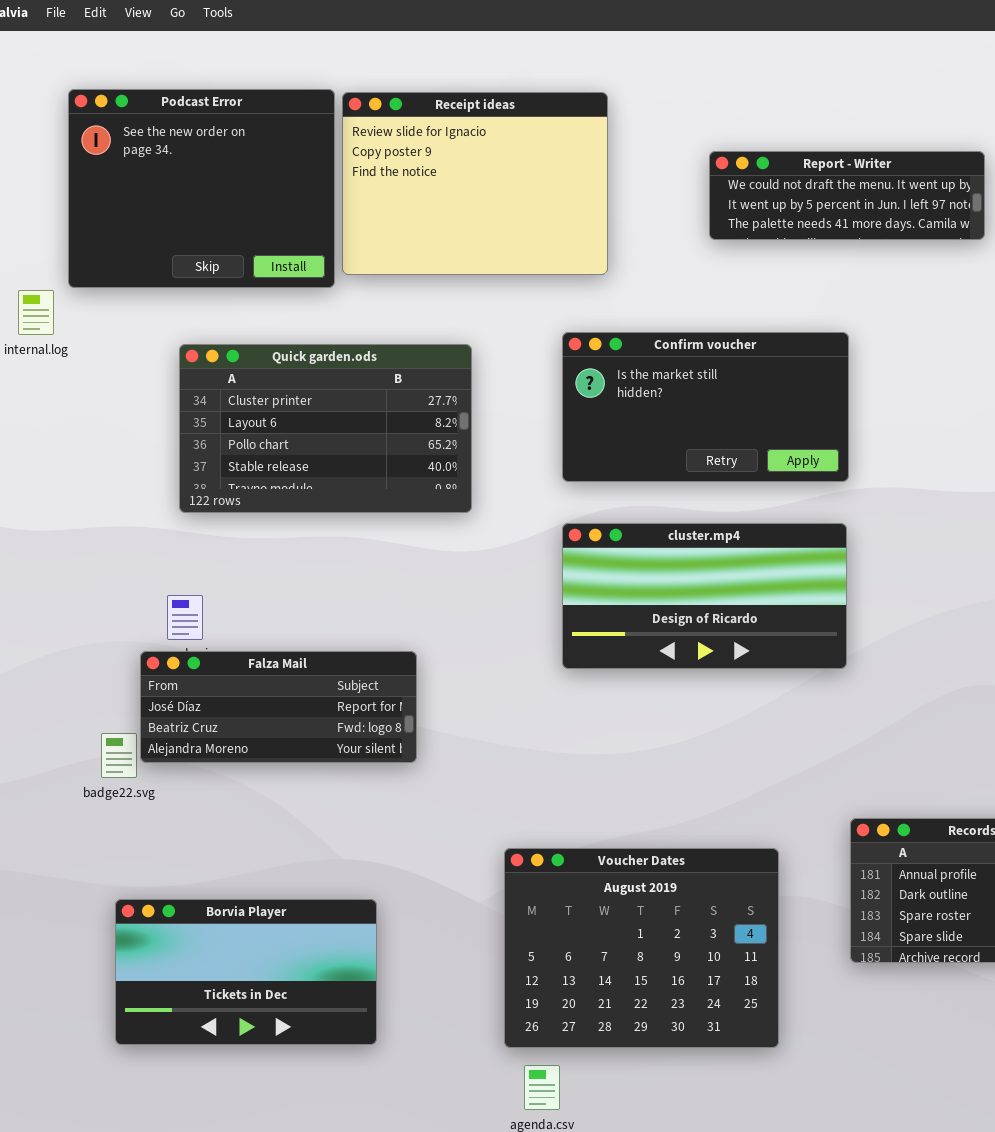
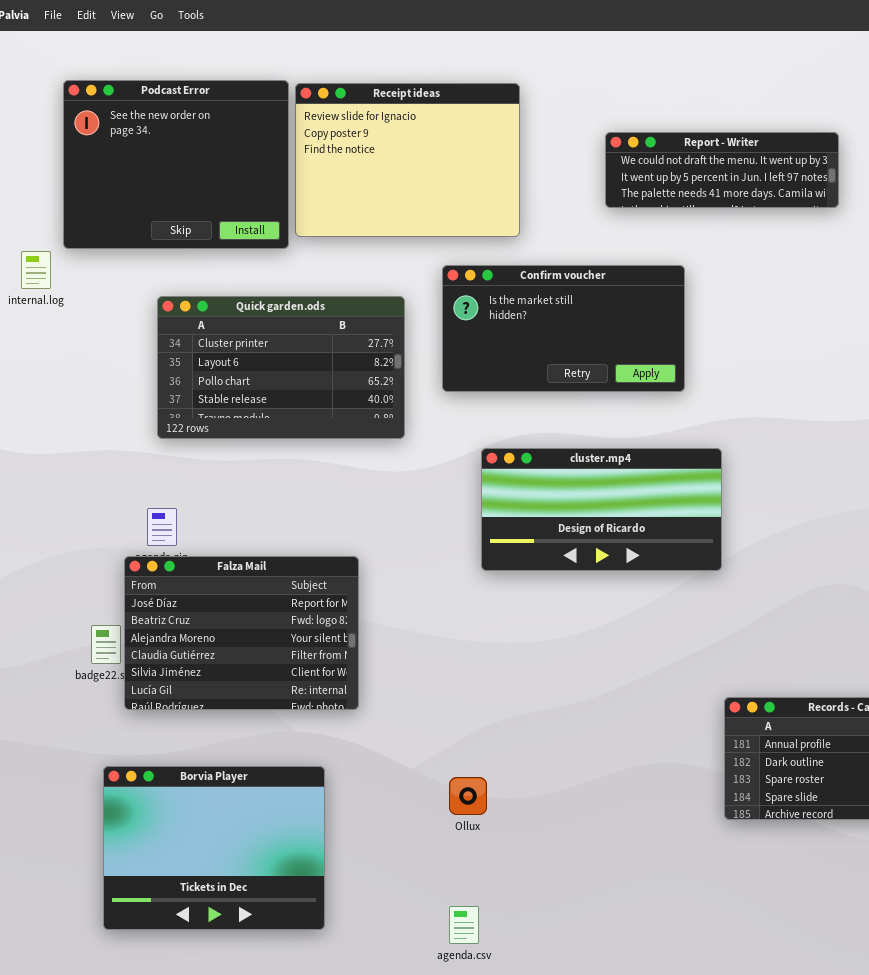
Confirm voucher: [562,332,849,482] -> [442,265,685,392], moved
Falza Mail: [140,651,417,763] -> [124,556,359,710], resized
Voucher Dates: [504,848,779,1048] -> none, closed
Borvia Player: [115,899,377,1045] -> [103,766,325,930], resized

